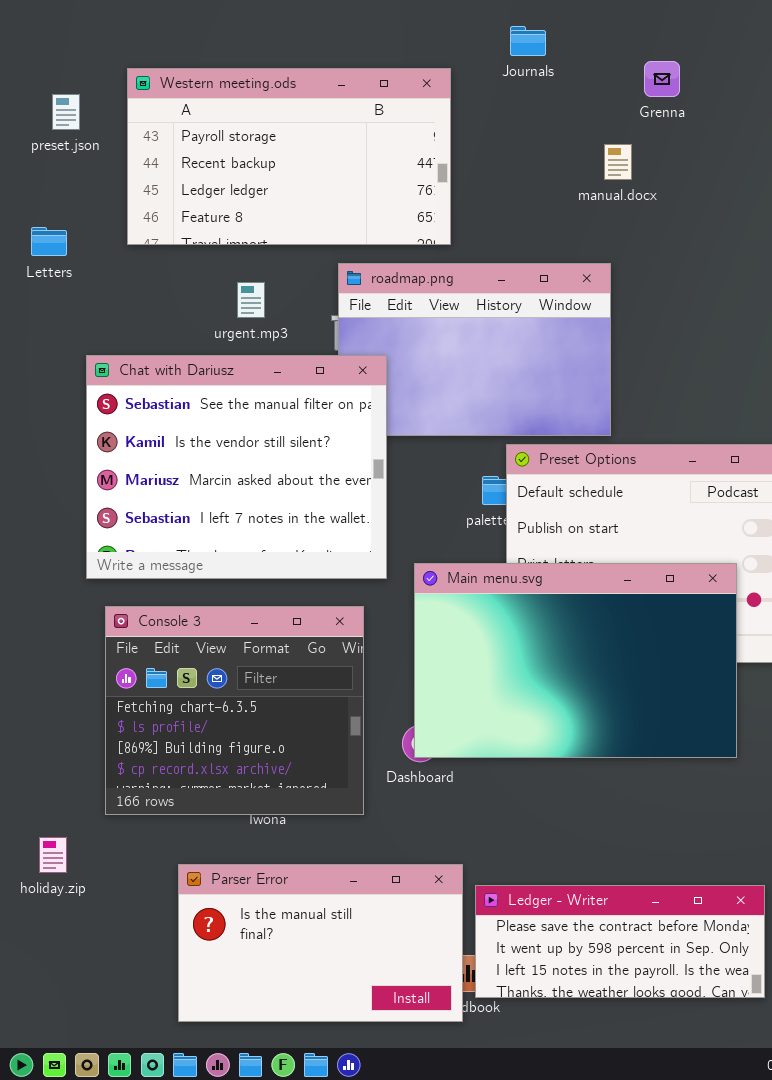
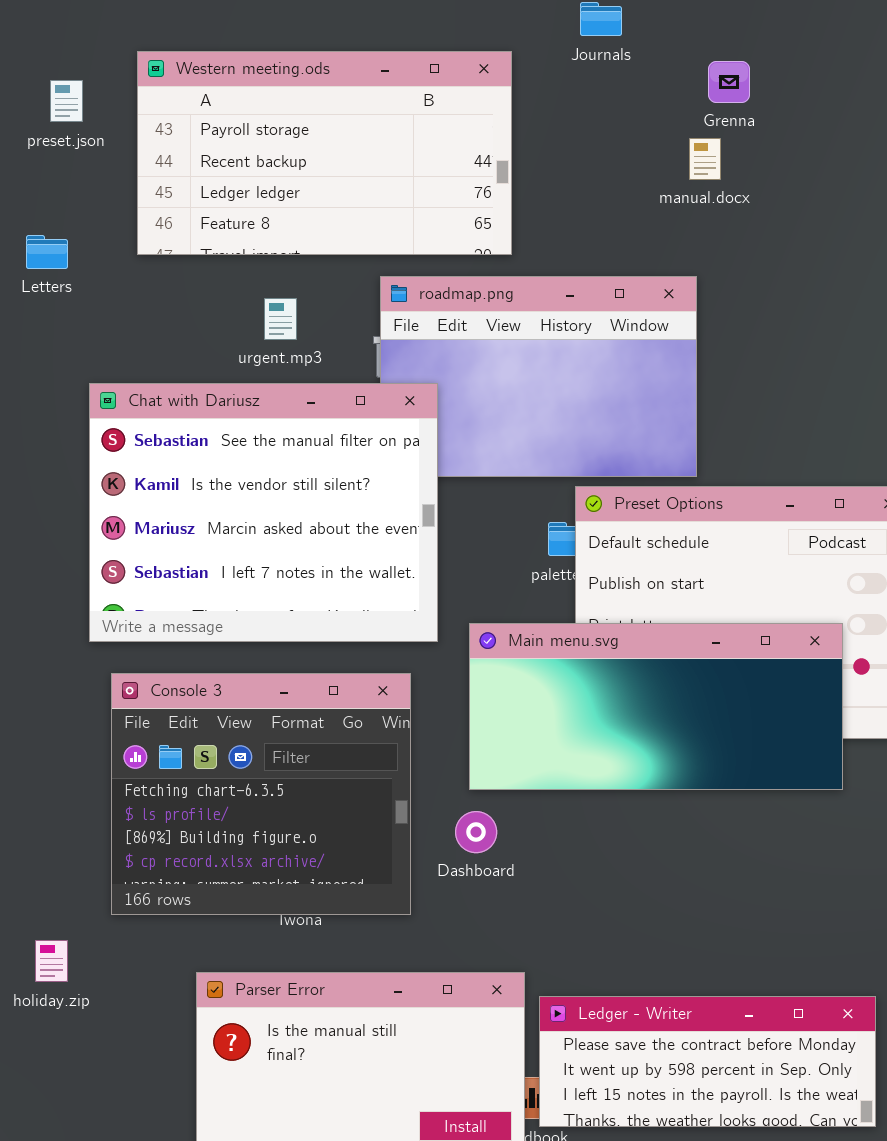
Grenna: [644,61,680,97] -> [708,61,750,103], moved
Main menu.svg: [414,563,737,758] -> [469,623,843,790], resized

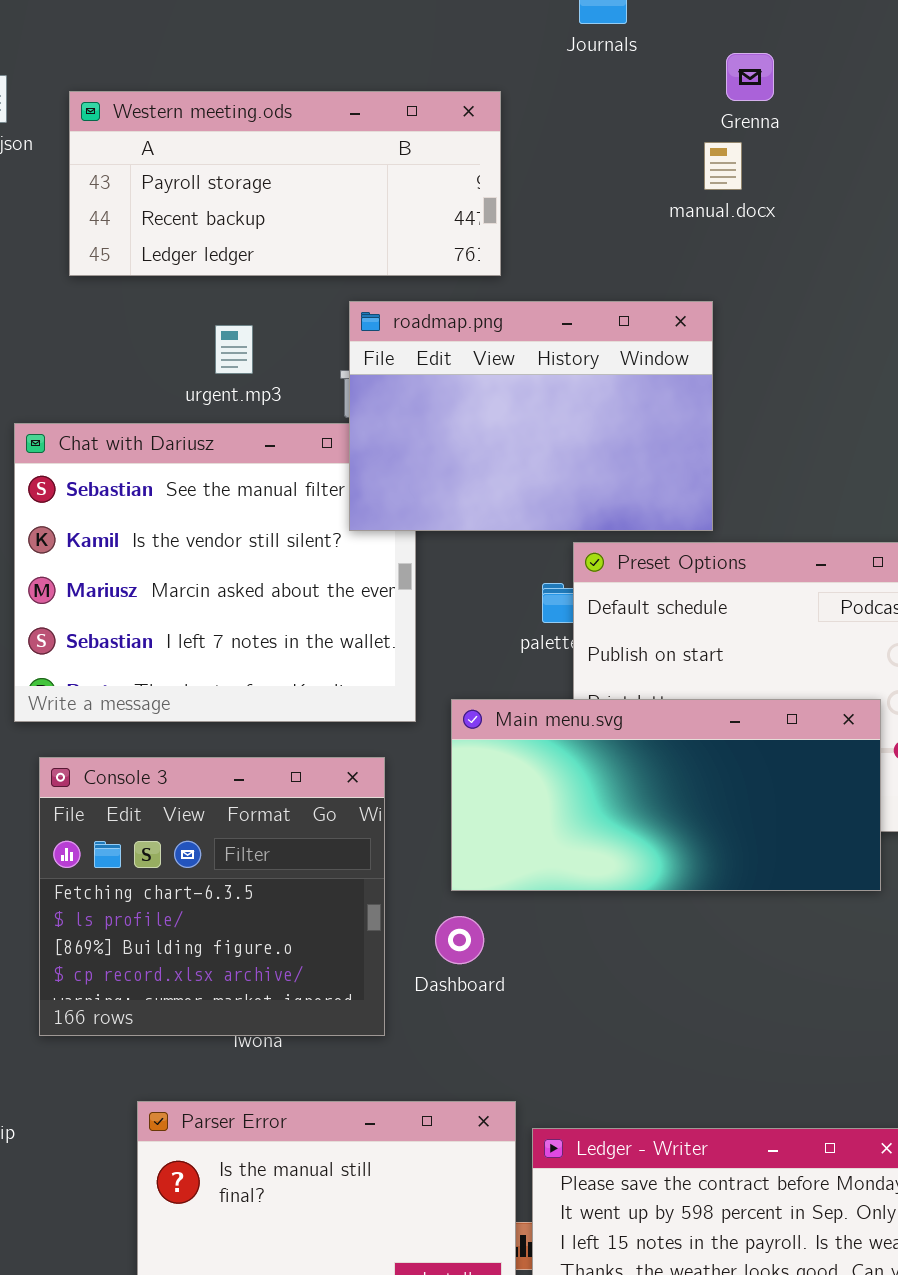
Western meeting.ods: [137,51,512,255] -> [69,91,501,276], resized
roadmap.png: [380,276,697,477] -> [349,301,713,531], raised

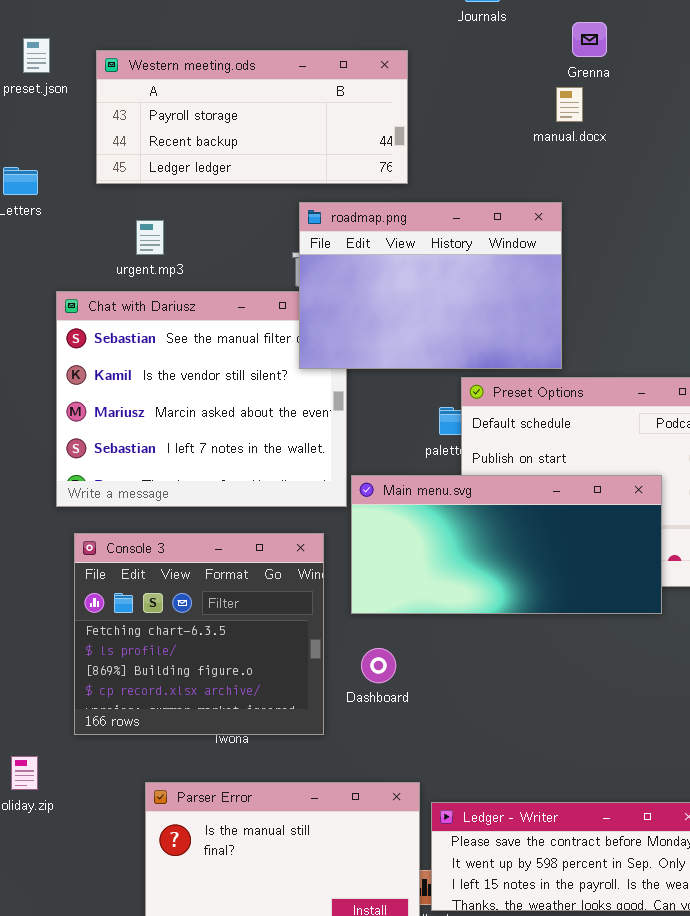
urgent.mp3: [215,325,253,374] -> [136,220,164,255], moved
Main menu.svg: [451,699,881,891] -> [351,475,662,614], moved

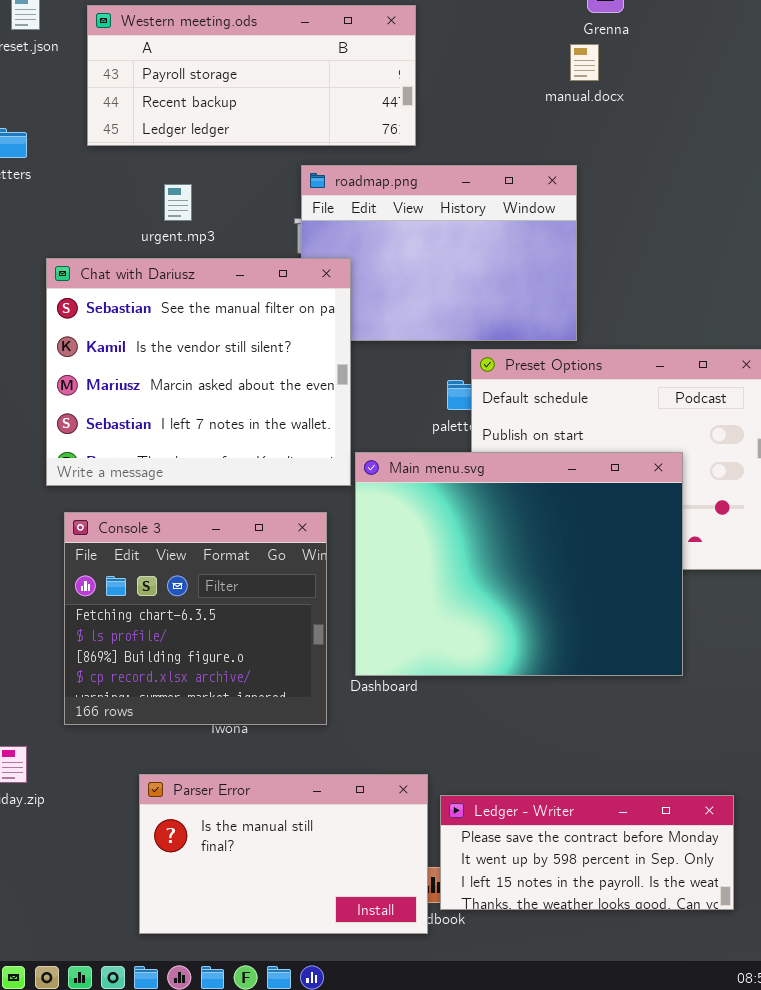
urgent.mp3: [136,220,164,255] -> [164,184,192,221], moved
Chat with Dariusz: [56,291,347,507] -> [46,258,351,486], raised
Main menu.svg: [351,475,662,614] -> [355,452,683,676], resized

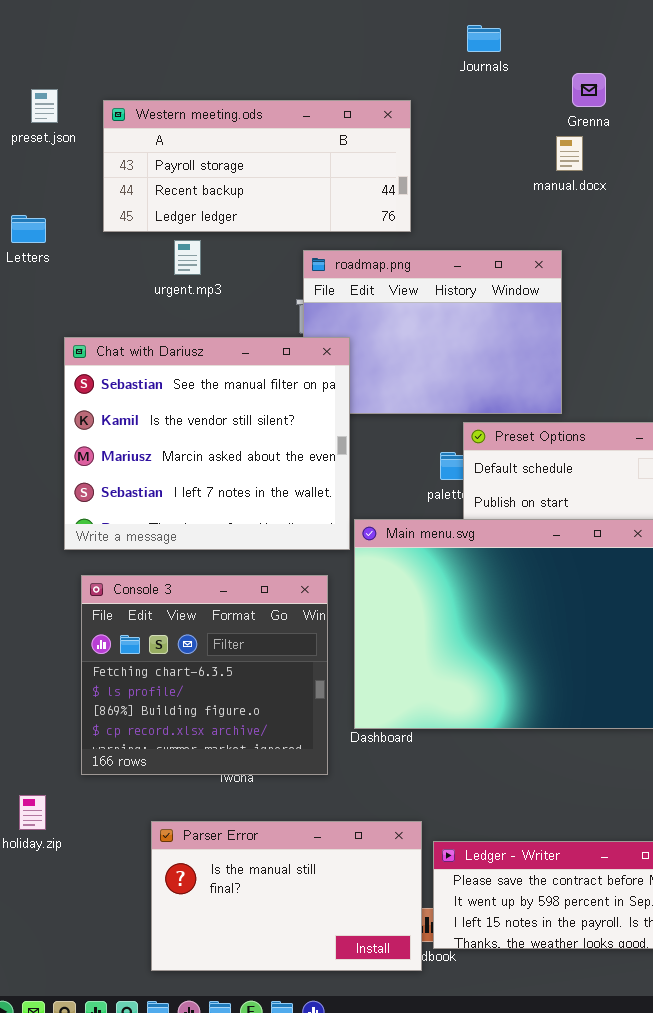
urgent.mp3: [164,184,192,221] -> [174,240,201,275], moved

